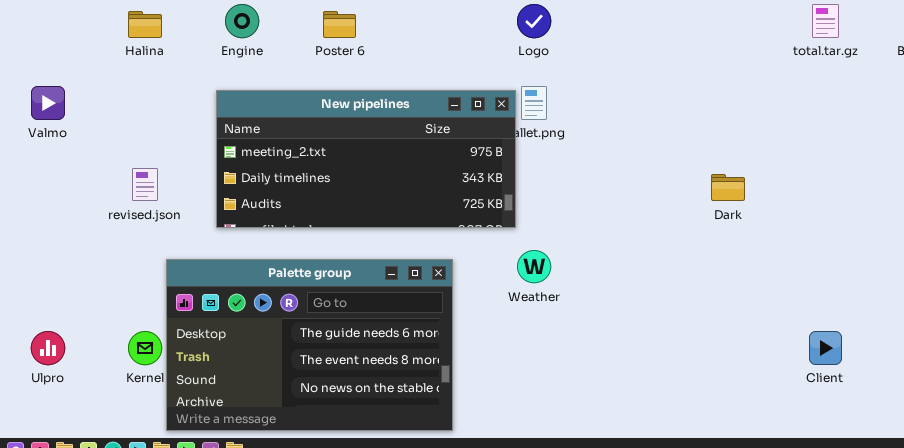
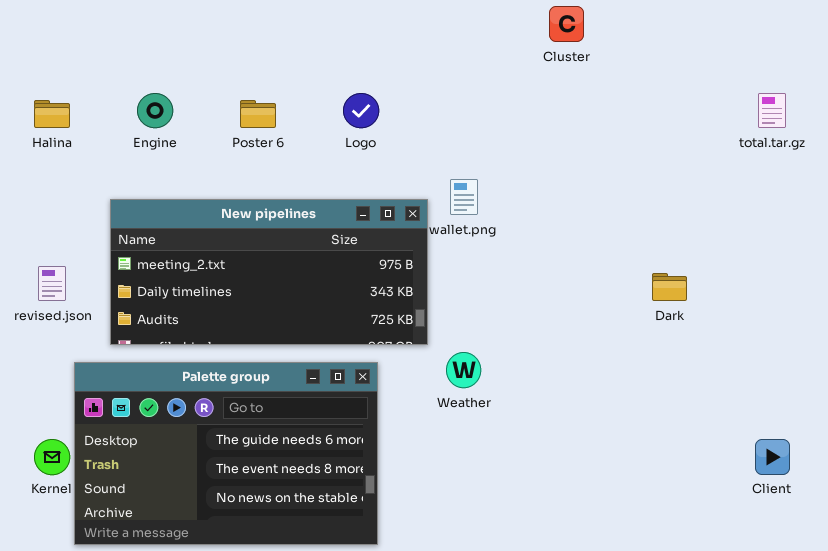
Logo: [517,4,551,38] -> [343,93,379,128], moved
New pipelines: [216,90,516,228] -> [110,199,428,345], moved

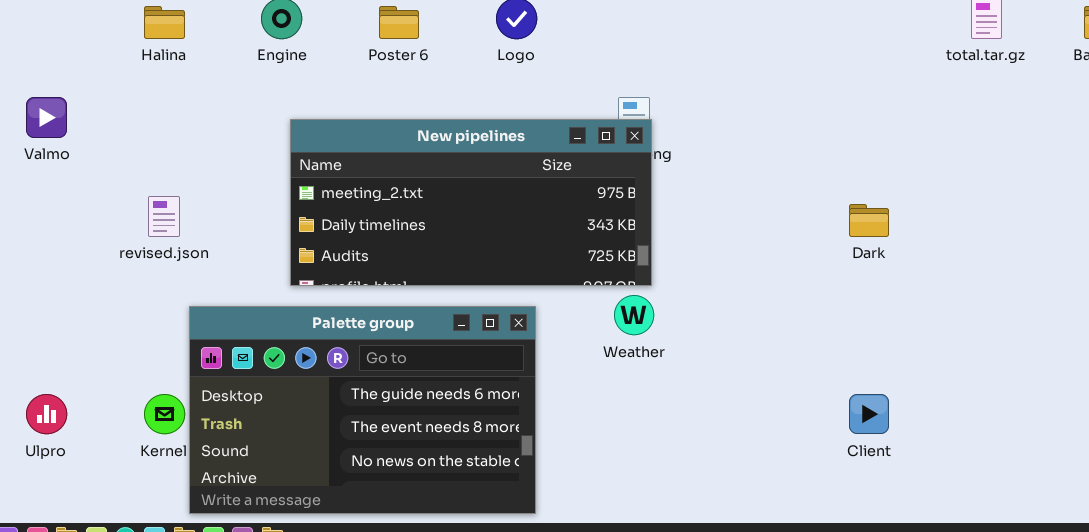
New pipelines: [110,199,428,345] -> [290,119,652,286], moved
Client: [755,439,790,475] -> [849,394,889,434], moved

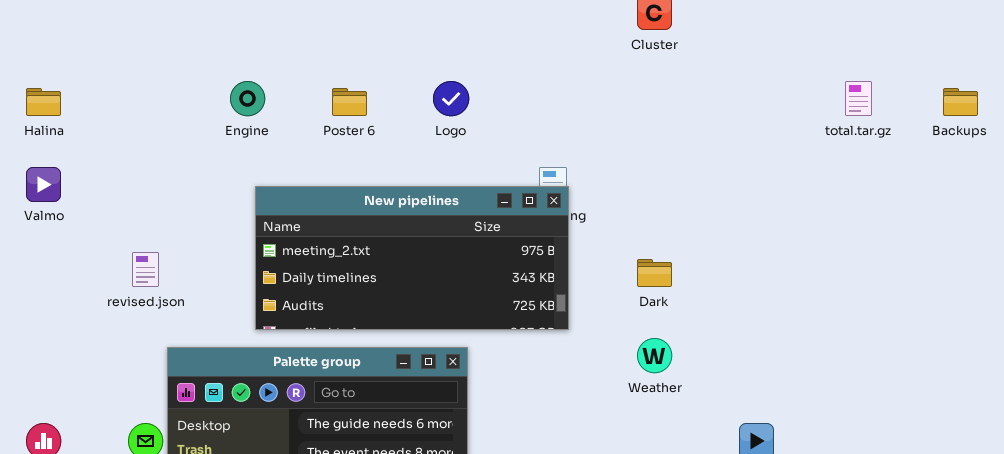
Halina: [144,6,185,39] -> [26,88,61,116], moved
Dark: [849,204,889,237] -> [637,259,672,287], moved
Weather: [614,295,654,335] -> [637,338,672,373], moved

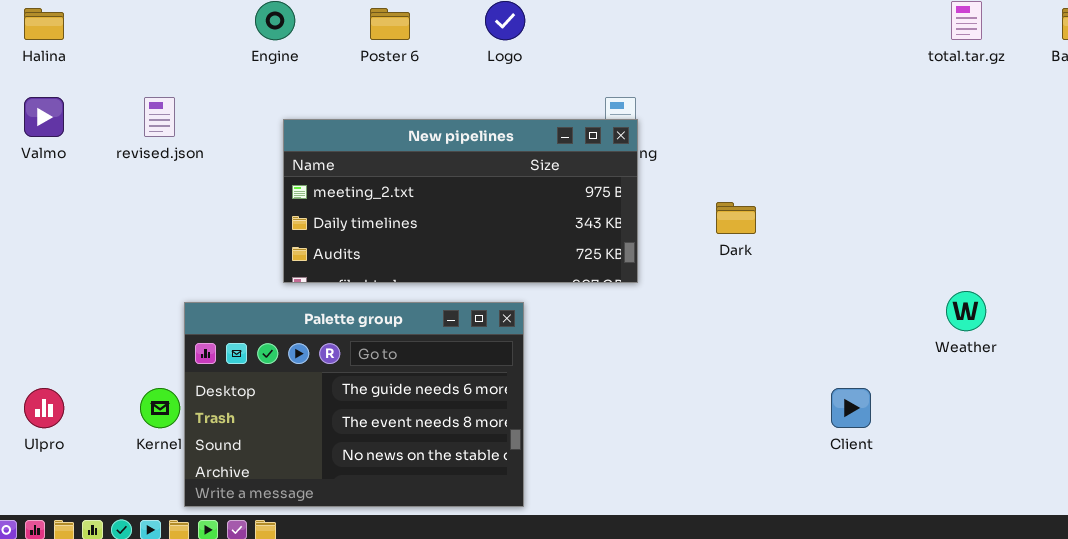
revised.json: [132,252,159,287] -> [144,97,175,137], moved
Weather: [637,338,672,373] -> [946,291,986,331], moved

